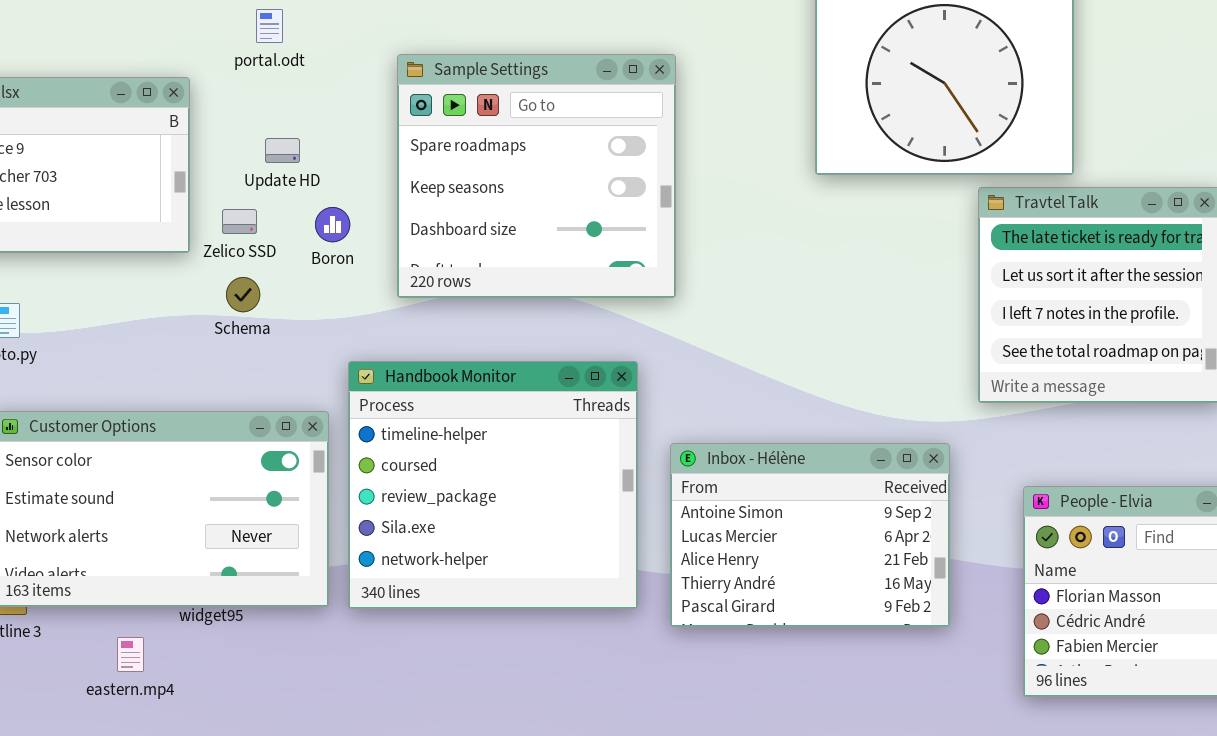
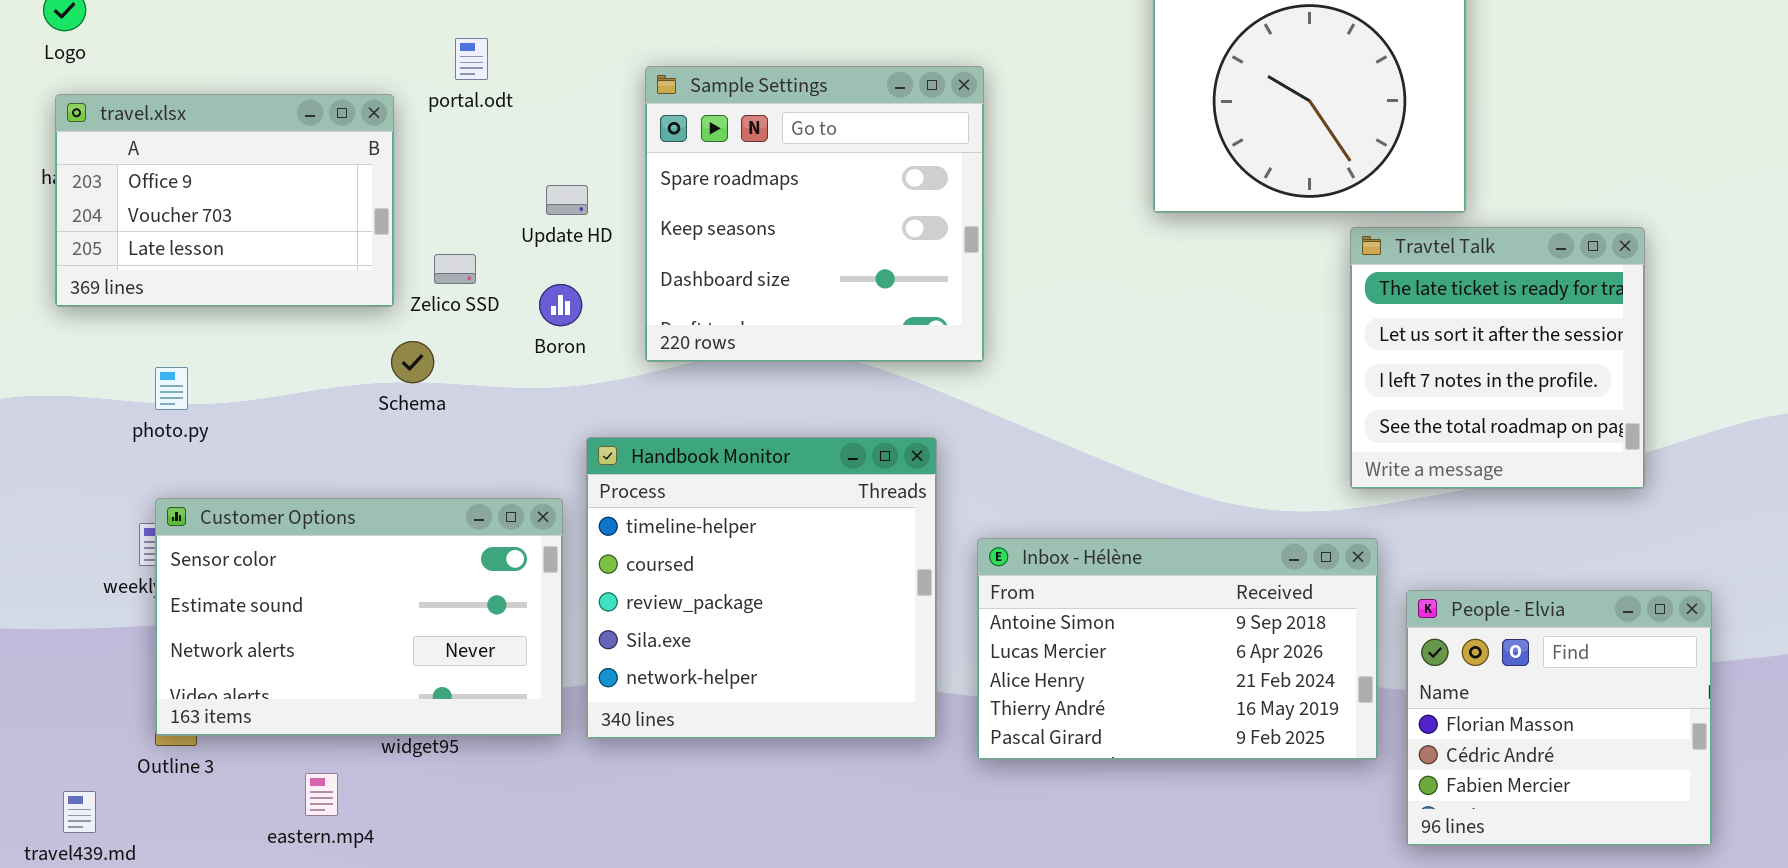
portal.odt: [256,9,283,43] -> [455,38,488,80], moved
Update HD: [265,138,300,163] -> [546,185,588,215], moved
Boron: [315,207,350,242] -> [539,284,582,326], moved
Schema: [226,277,260,312] -> [391,341,434,383], moved
Inbox - Hélène: [670,443,950,627] -> [977,538,1378,760], resized

